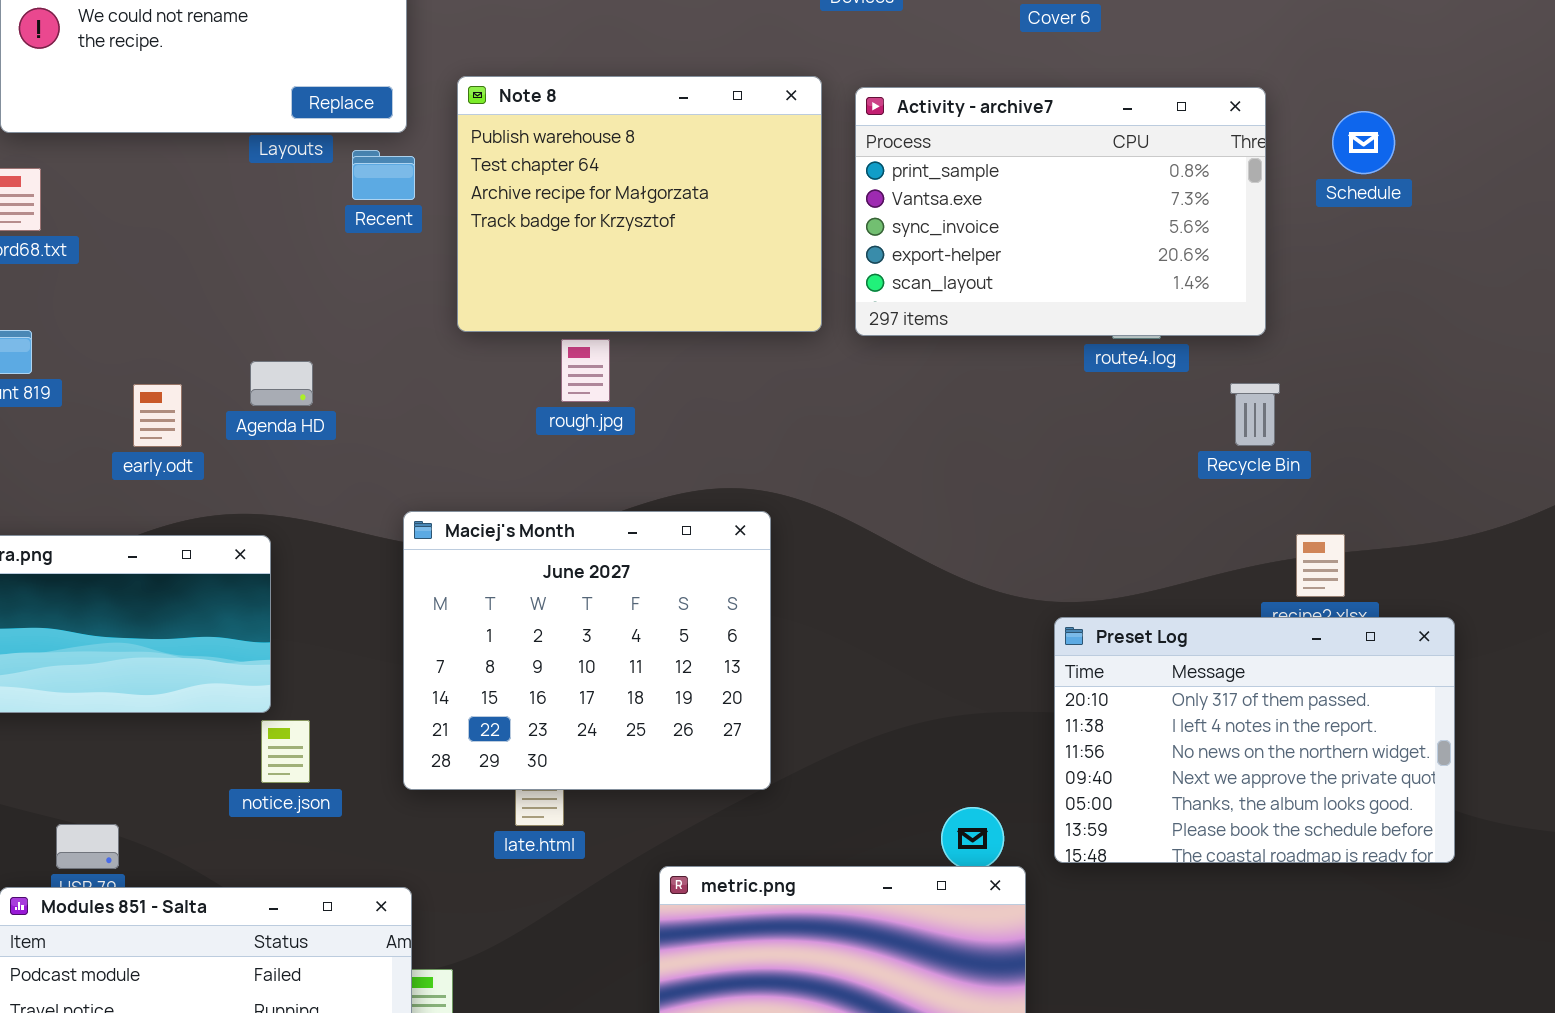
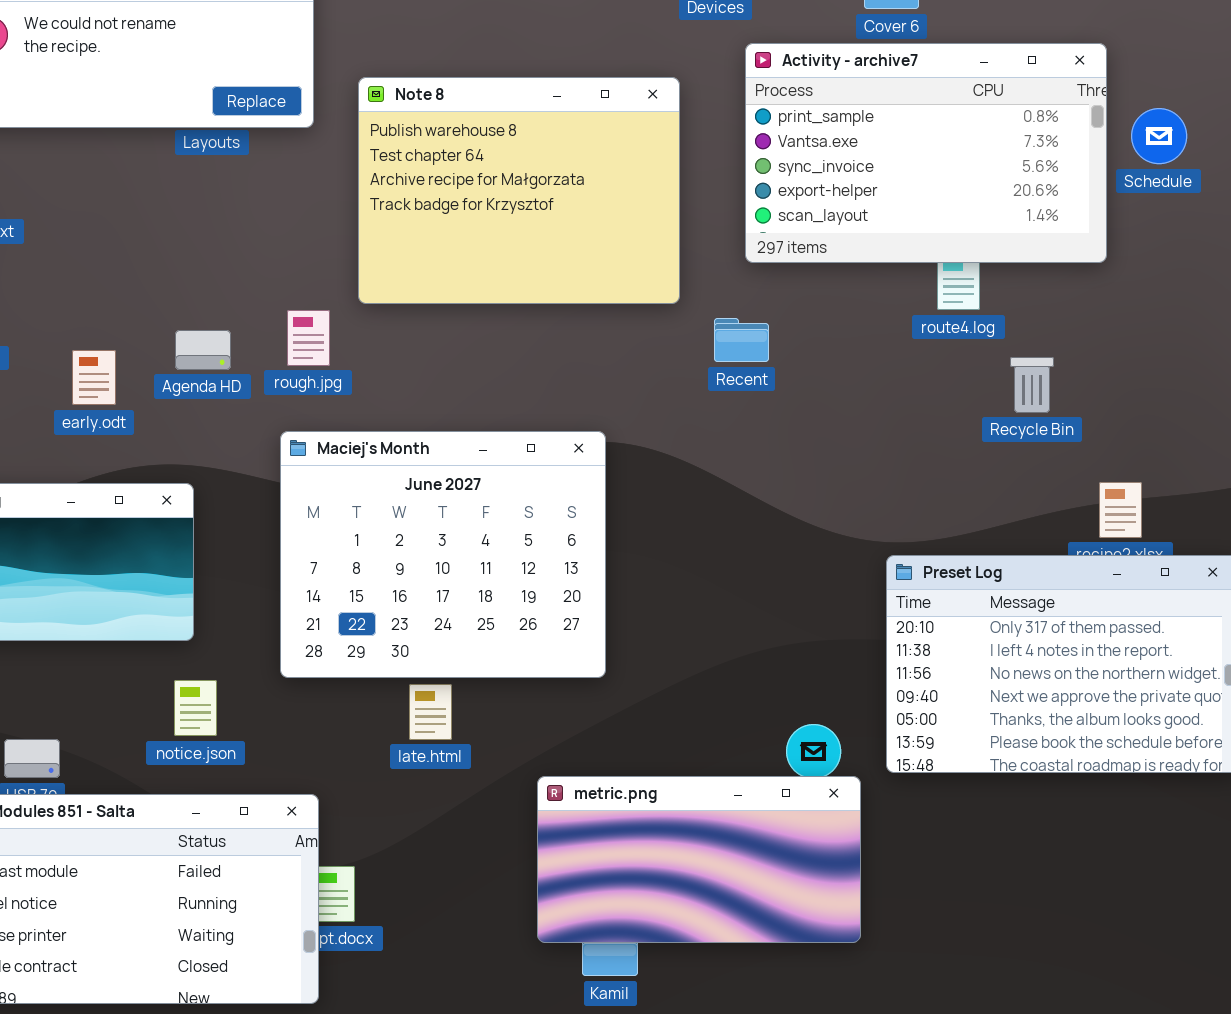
Activity - archive7: [855,87,1266,336] -> [745,43,1107,263], moved
Recent: [352,150,415,200] -> [714,318,769,362], moved
rough.jpg: [561,339,610,402] -> [287,310,330,366], moved
Recycle Bin: [1230,383,1280,446] -> [1010,357,1054,413], moved
Maciej's Month: [403,511,771,790] -> [280,431,606,678], moved
notice.json: [261,720,310,783] -> [174,680,217,736], moved

